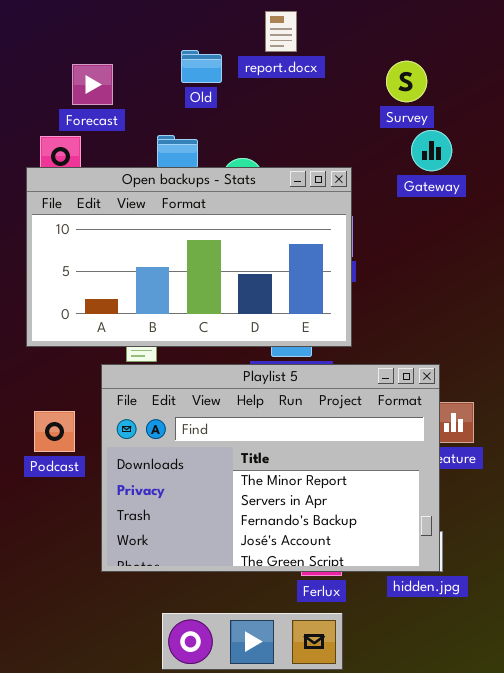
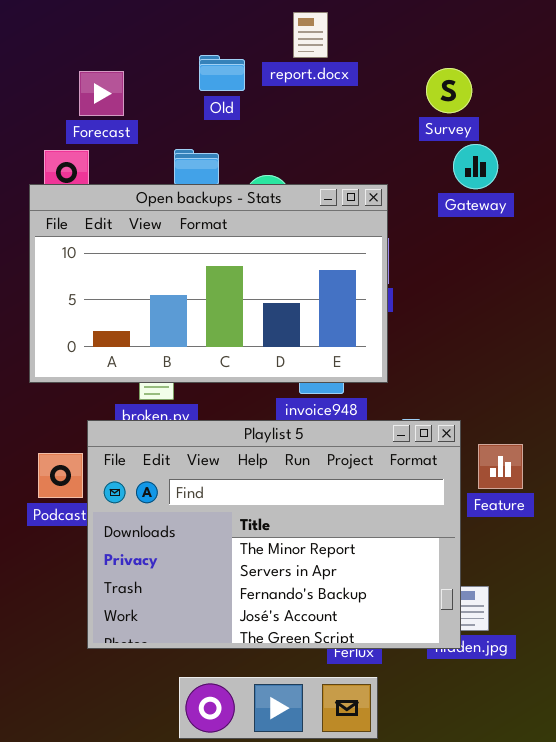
Playlist 5: [101,364,440,572] -> [87,420,461,649], moved

